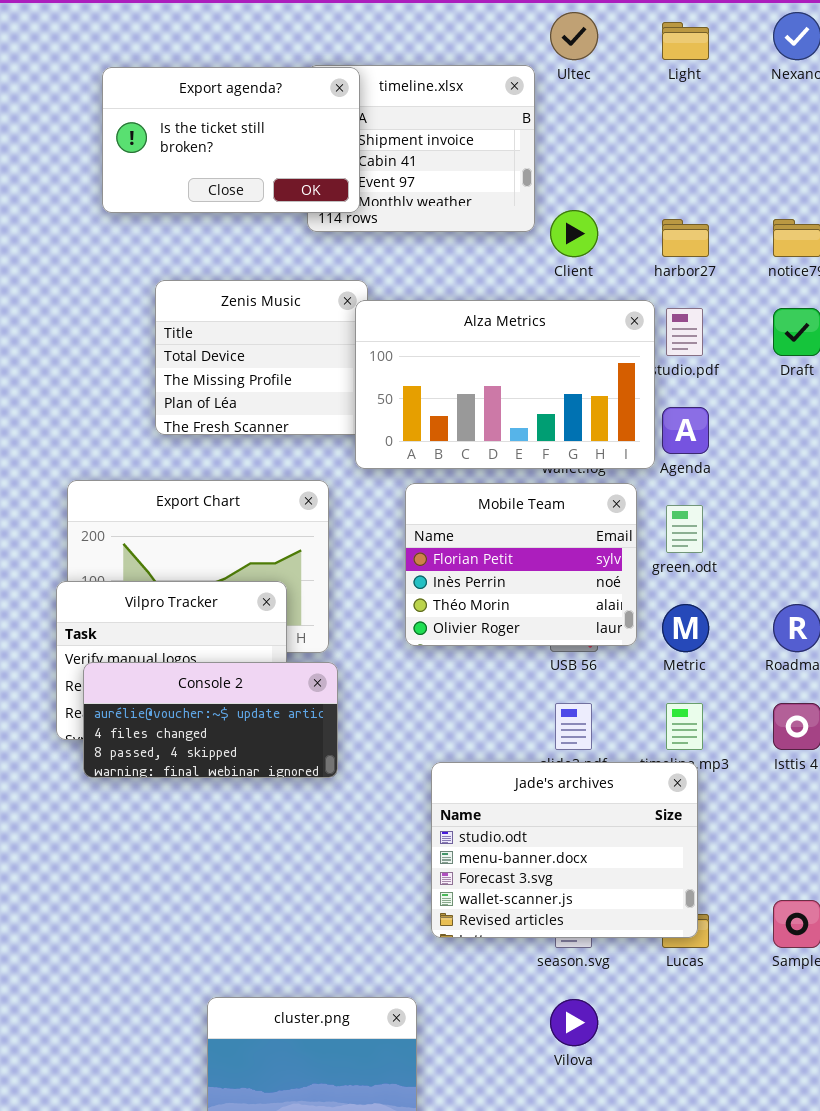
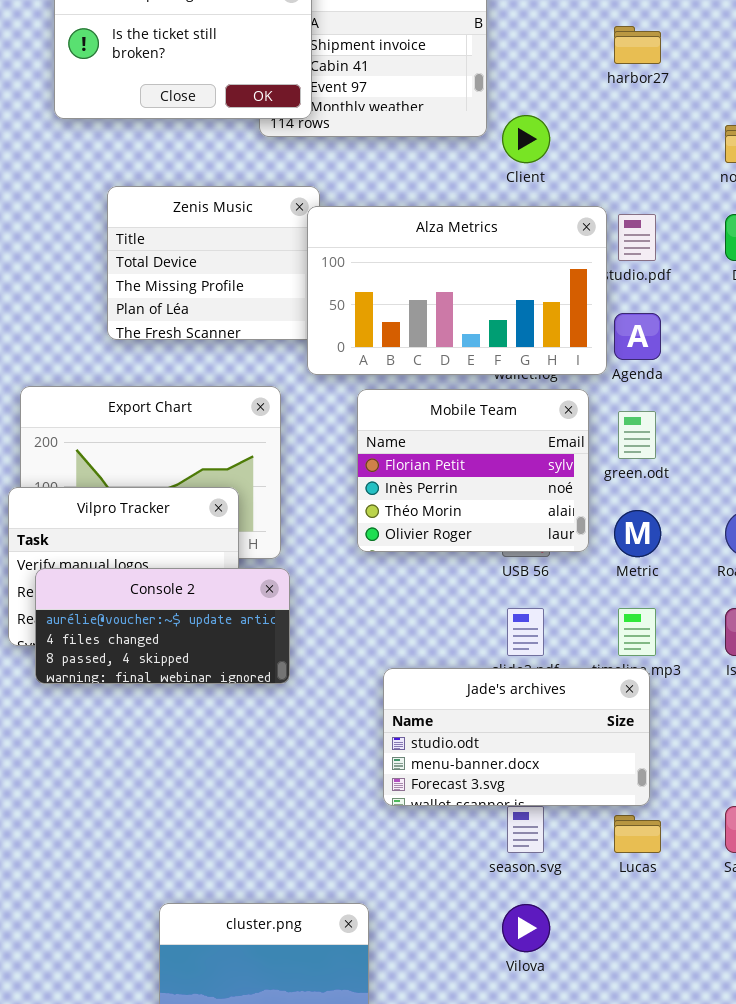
harbor27: [662,219,709,257] -> [614,26,661,64], moved
Jade's archives: [431,762,698,938] -> [383,668,650,806], resized

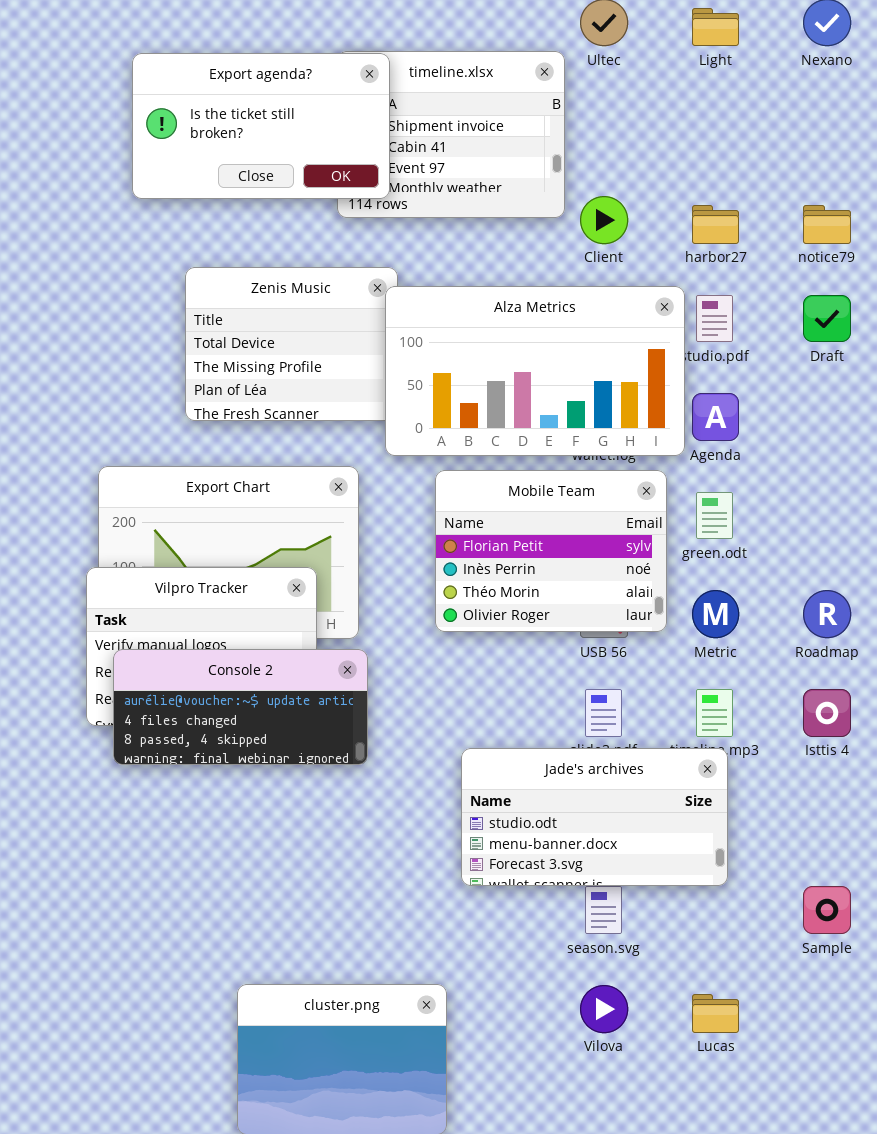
harbor27: [614,26,661,64] -> [692,205,739,244], moved
Lucas: [614,815,661,853] -> [692,994,739,1033], moved

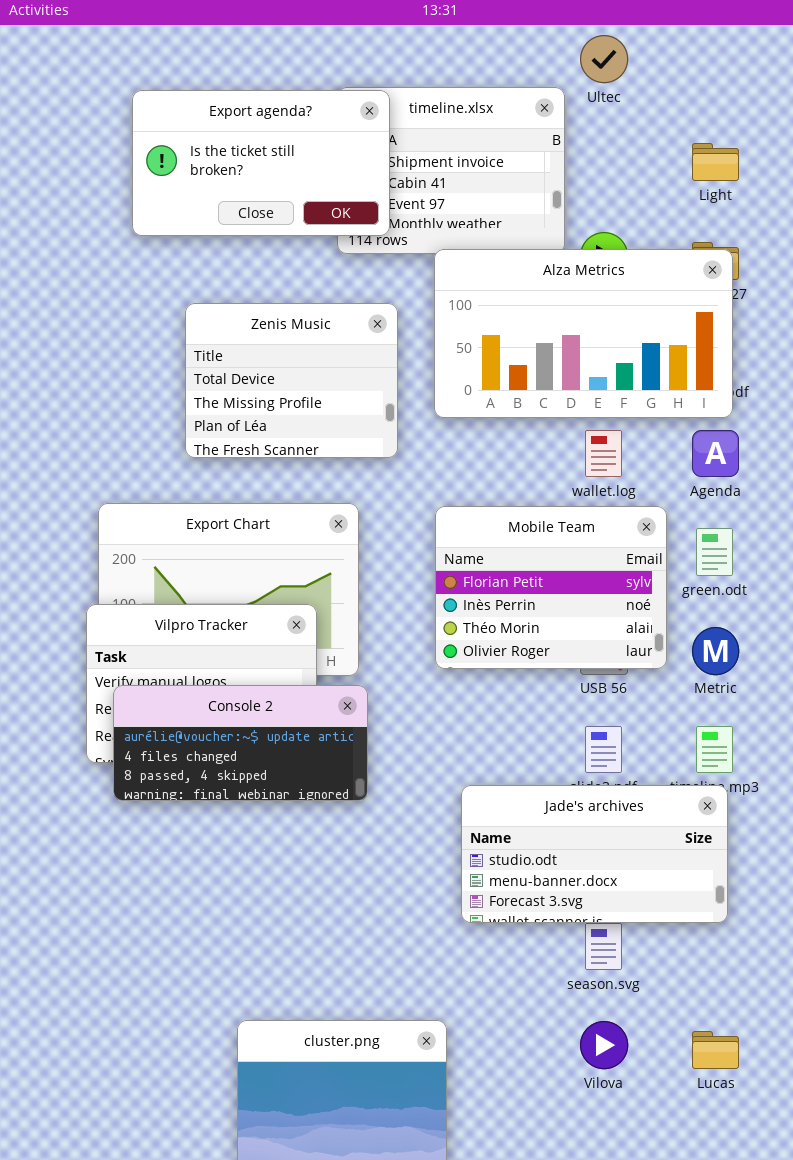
Light: [692,8,739,46] -> [692,143,739,181], moved
Alza Metrics: [385,286,685,456] -> [434,249,733,418], moved

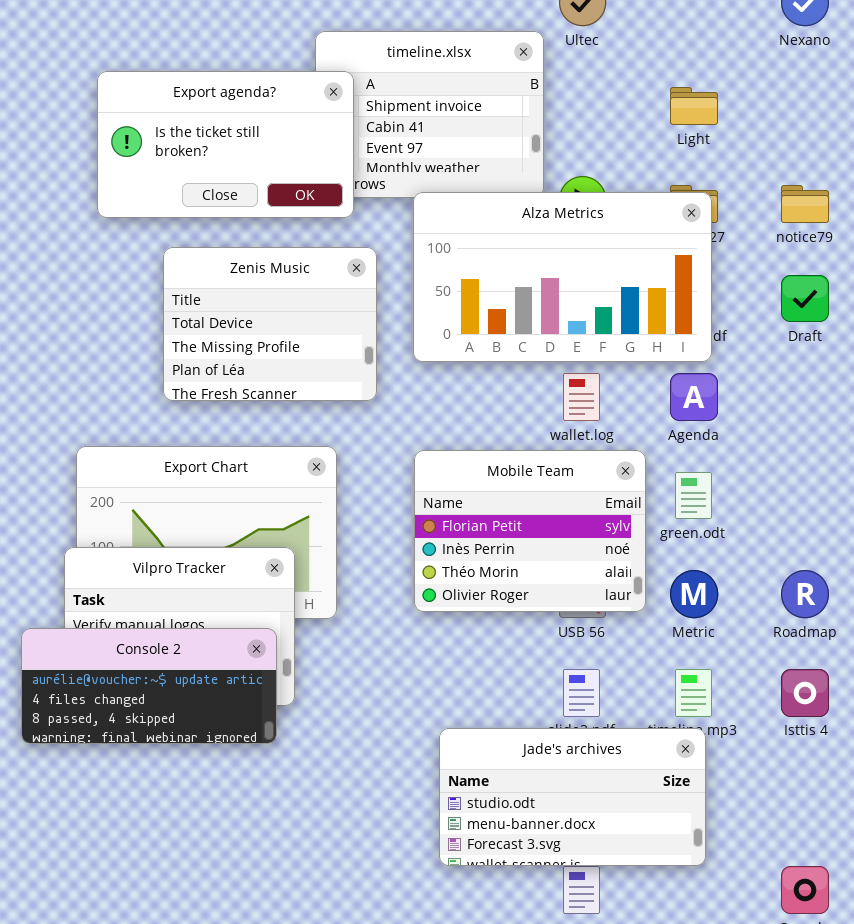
Export agenda?: [132,90,390,236] -> [97,71,354,218], moved
Console 2: [113,685,368,801] -> [21,628,277,744], moved

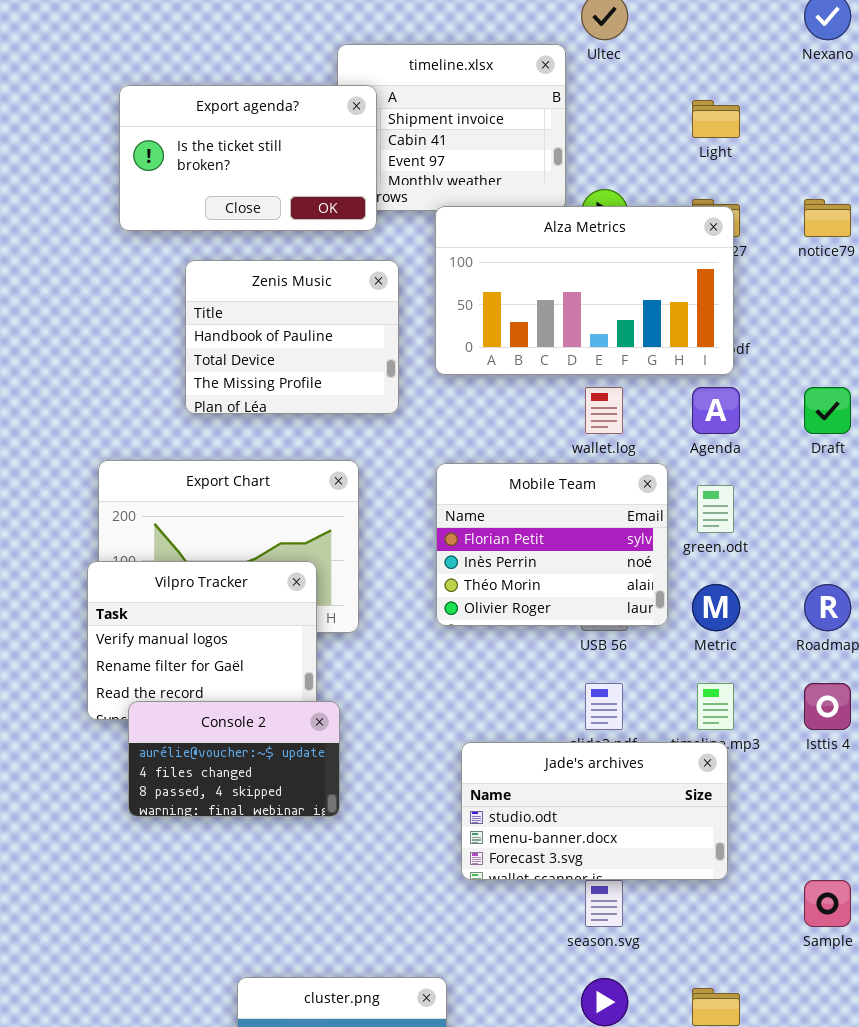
Zenis Music: [163,247,377,401] -> [185,260,399,414], scrolled up 1 row
Draft: [781,275,829,322] -> [804,387,851,434], moved
Console 2: [21,628,277,744] -> [128,701,340,817], moved, resized

